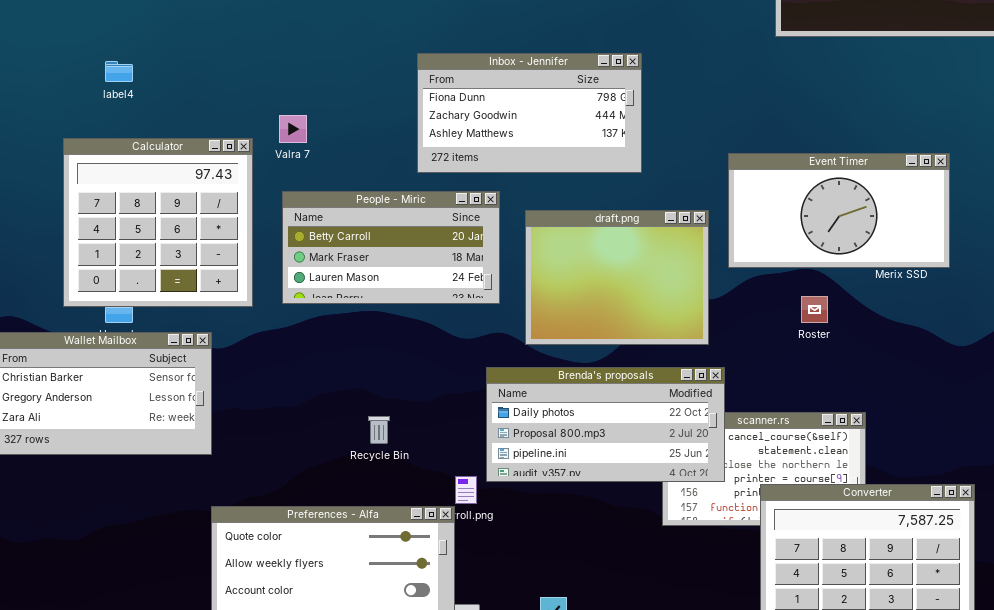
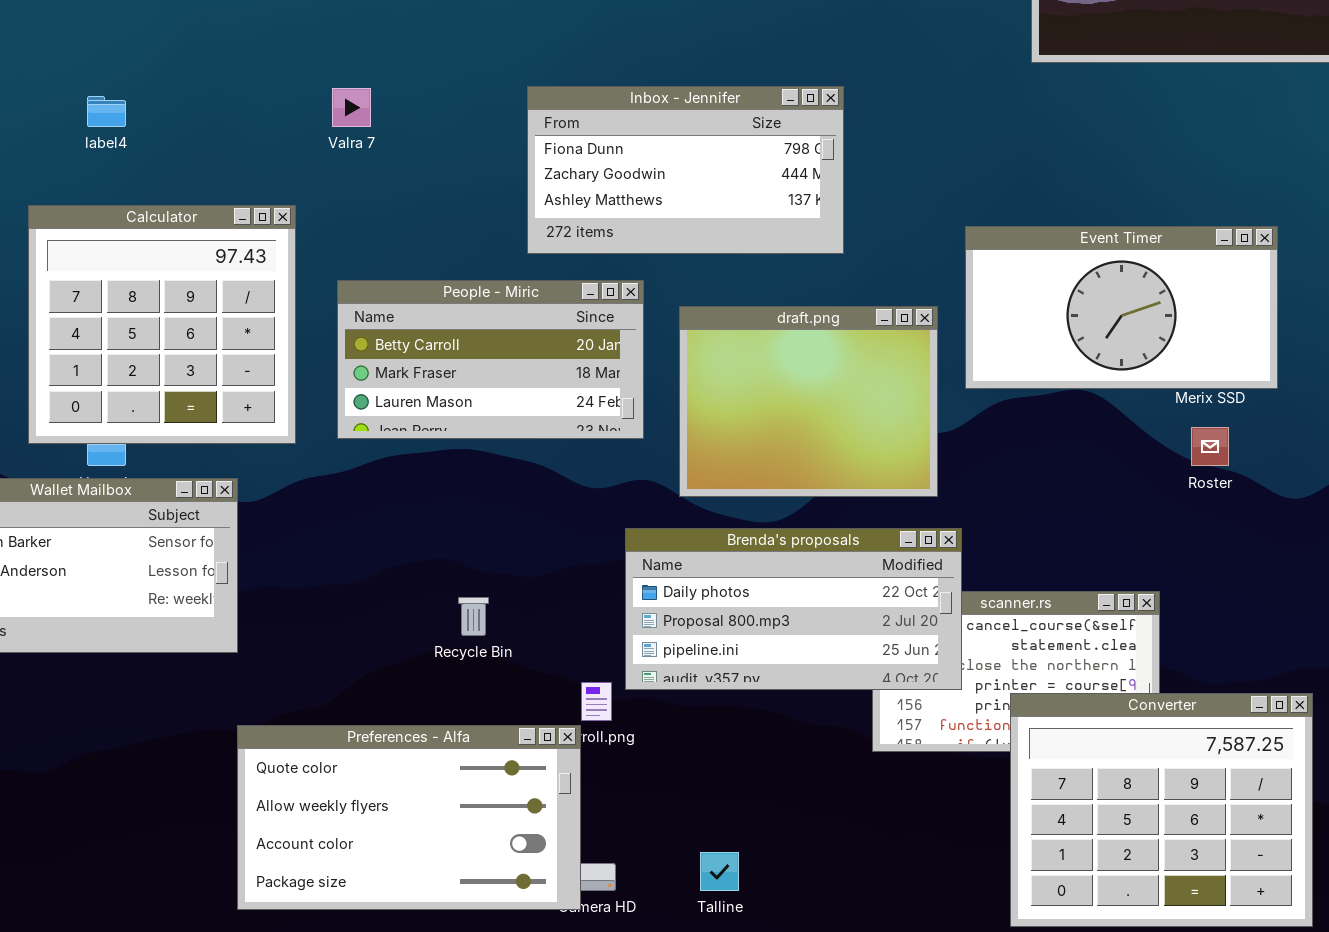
Valra 7: [279,115,307,143] -> [332,88,371,127], moved
Roster: [801,296,828,323] -> [1191,427,1229,466], moved

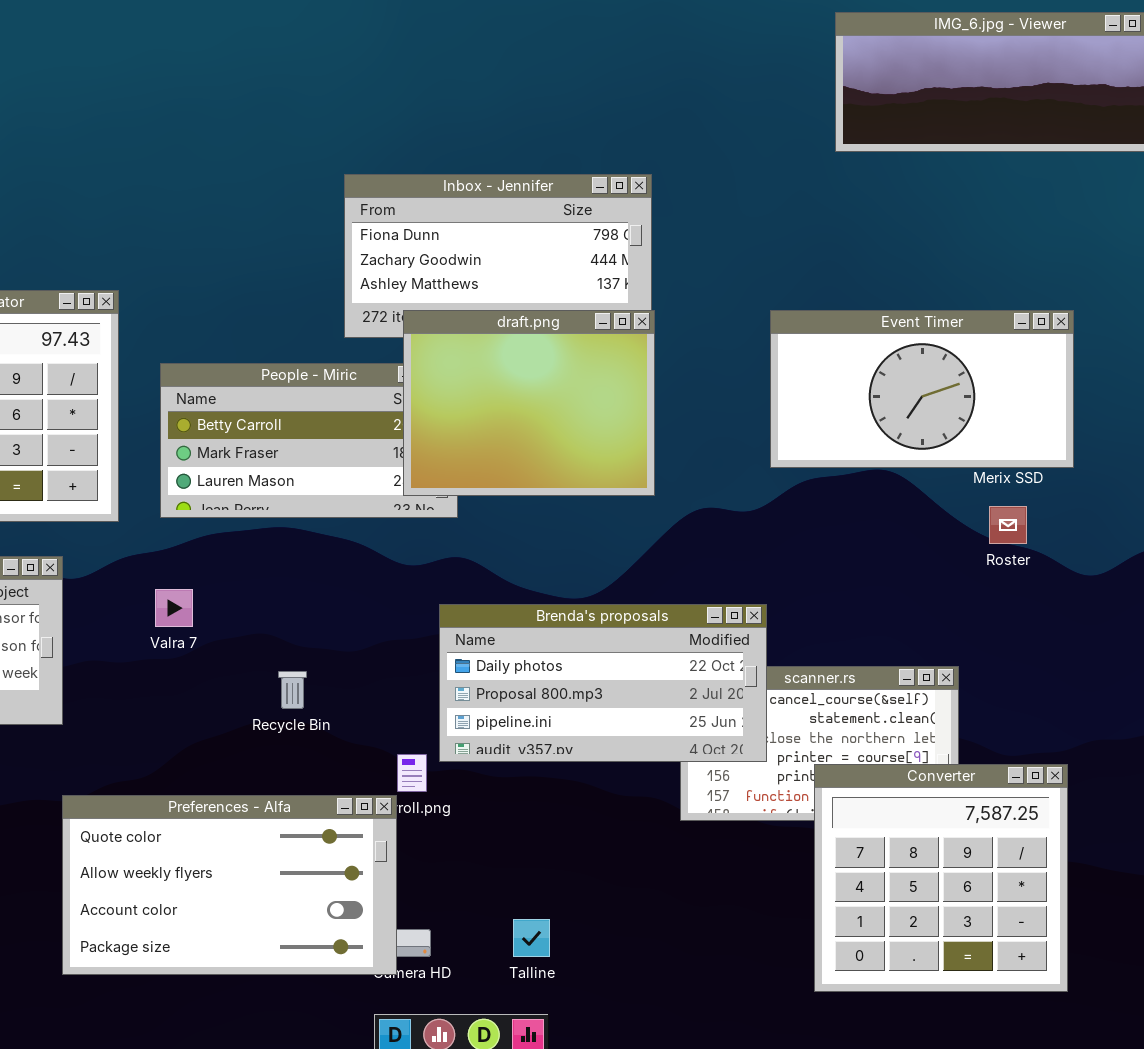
Valra 7: [332,88,371,127] -> [155,589,193,627], moved
draft.png: [679,306,938,497] -> [403,310,655,496], moved
Converter: [1010,693,1313,927] -> [814,764,1068,992], resized

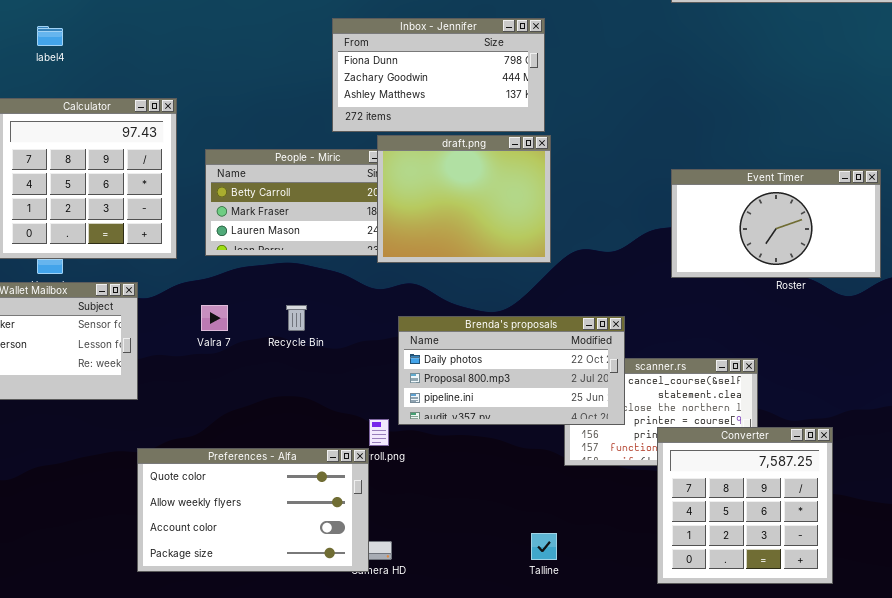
draft.png: [403,310,655,496] -> [377,135,551,263], moved
Event Timer: [770,310,1074,468] -> [671,169,881,278], moved
Recycle Bin: [278,671,307,709] -> [286,305,307,331], moved
Talline: [513,919,550,957] -> [531,533,557,560], moved

